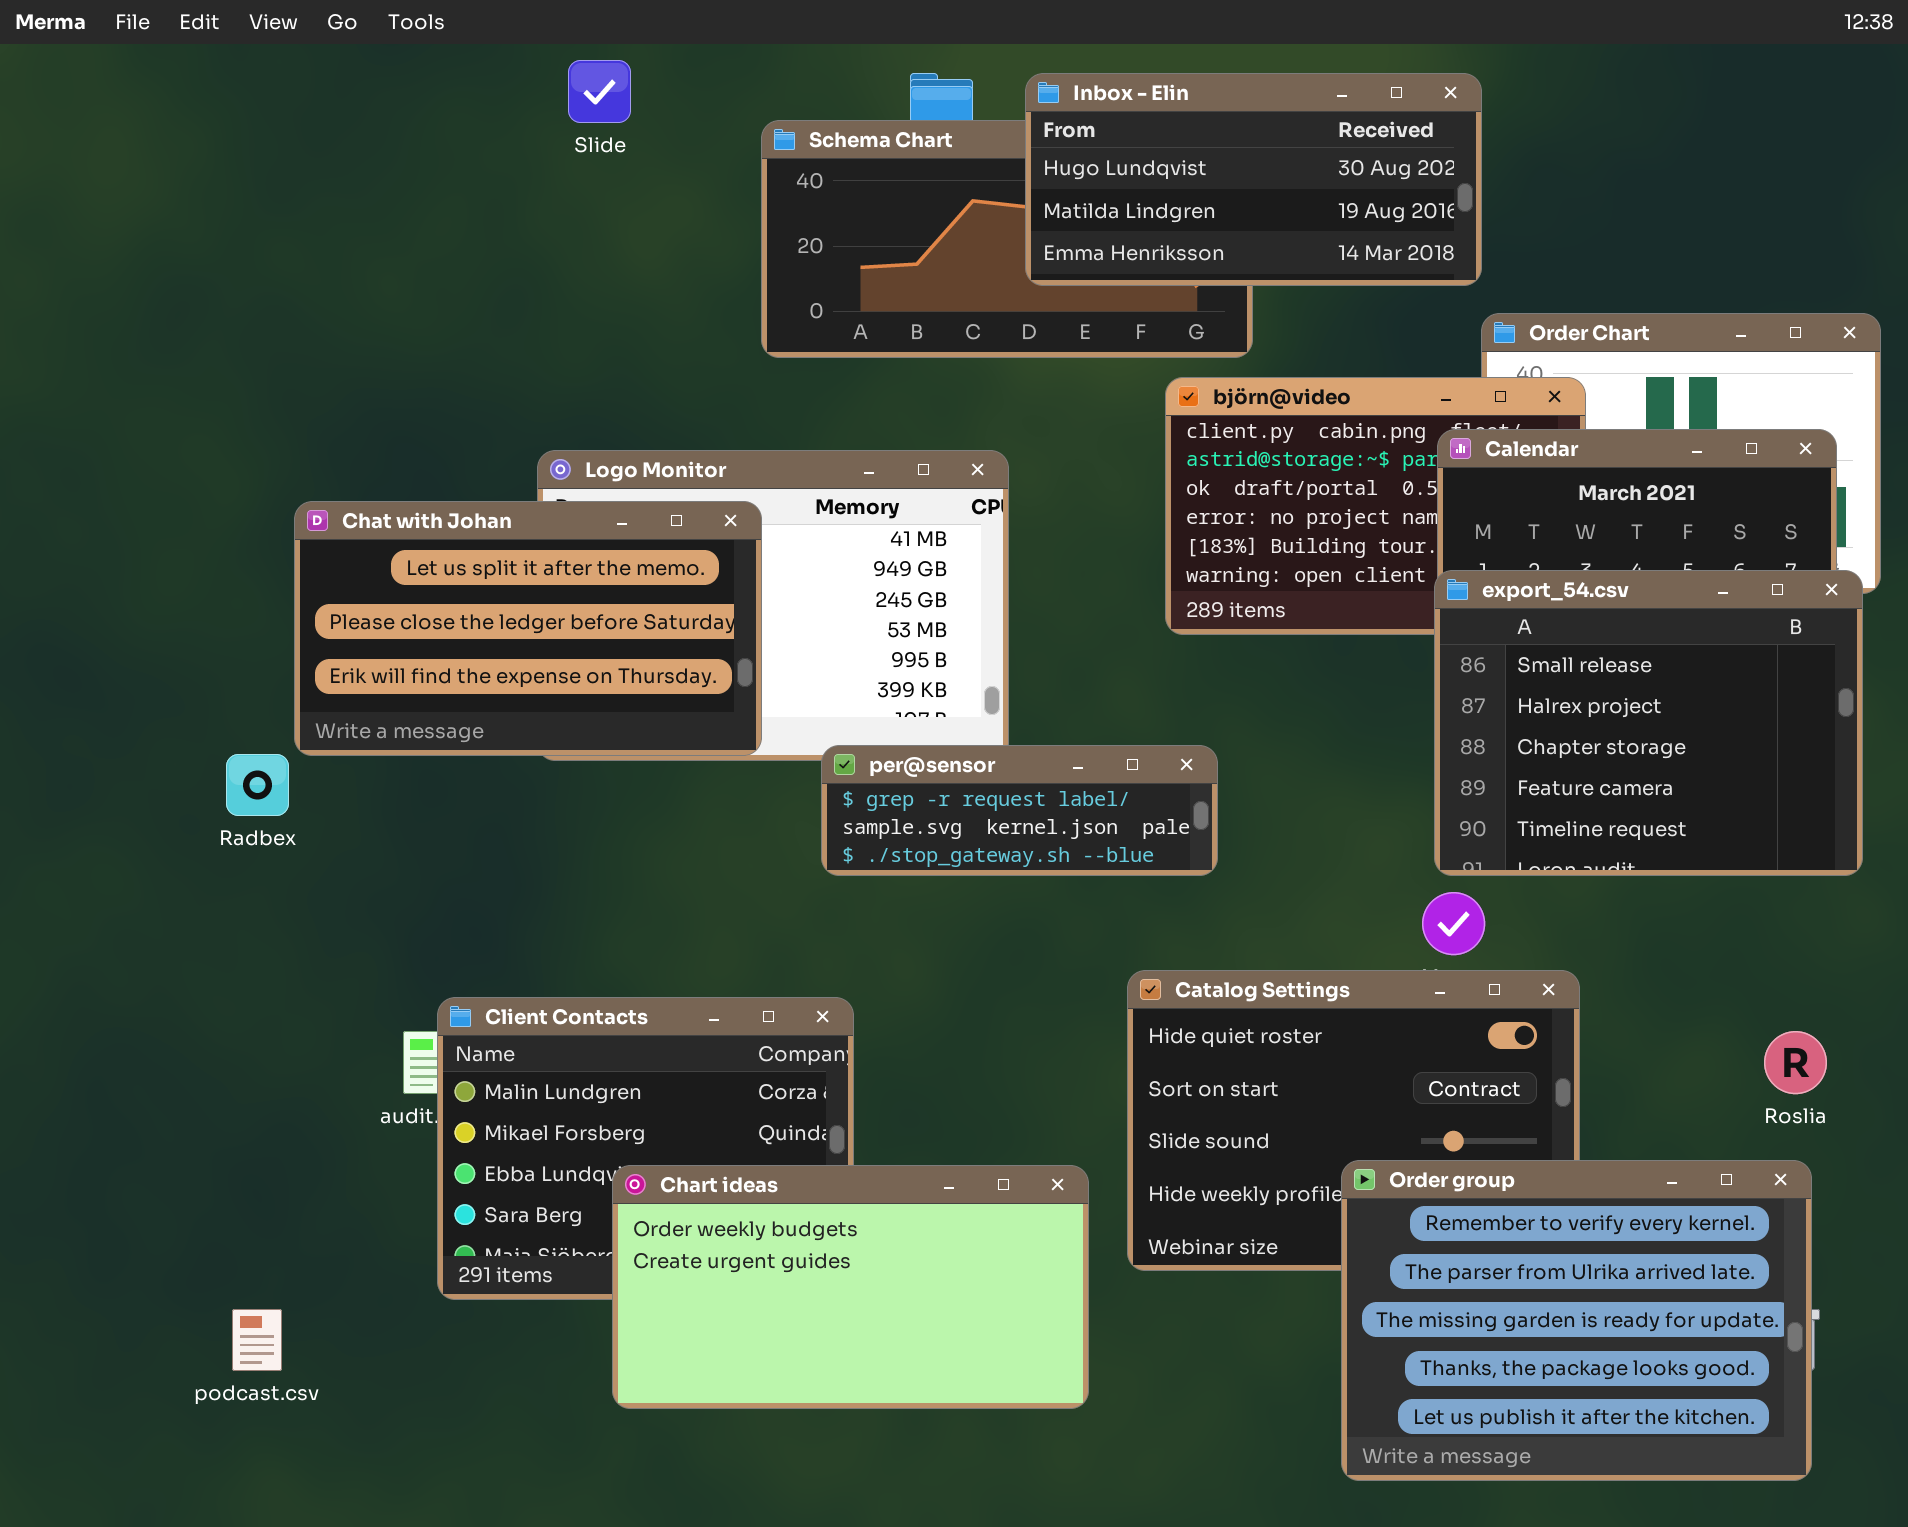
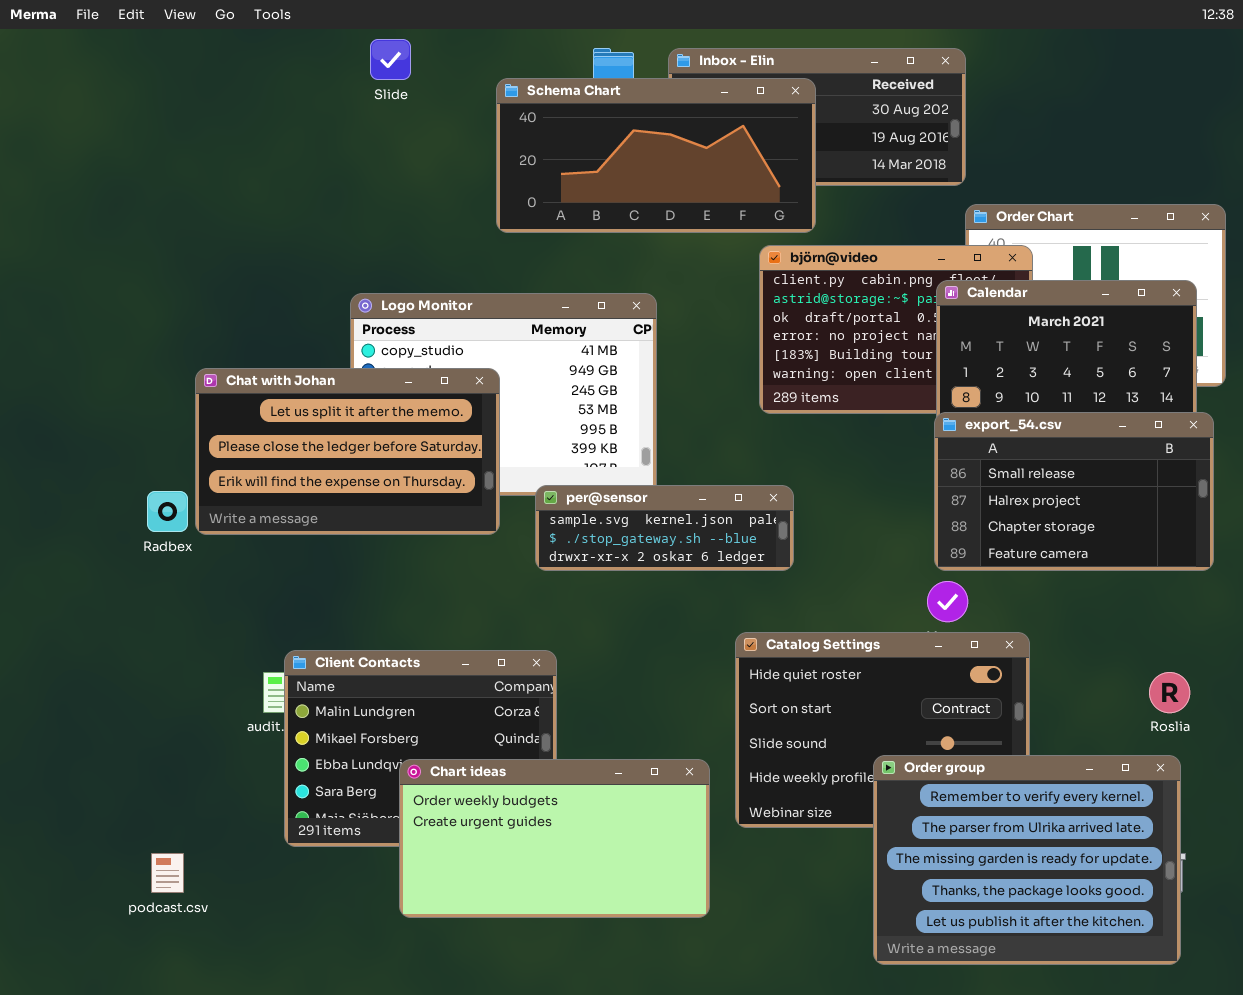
Schema Chart: [761,120,1253,358] -> [496,78,816,233], raised
Chat with Johan: [294,501,762,756] -> [195,368,500,535], moved
export_54.csv: [1434,570,1863,876] -> [934,412,1214,571], resized
per@sensor: [821,745,1218,876] -> [535,485,794,571], scrolled down 1 row

